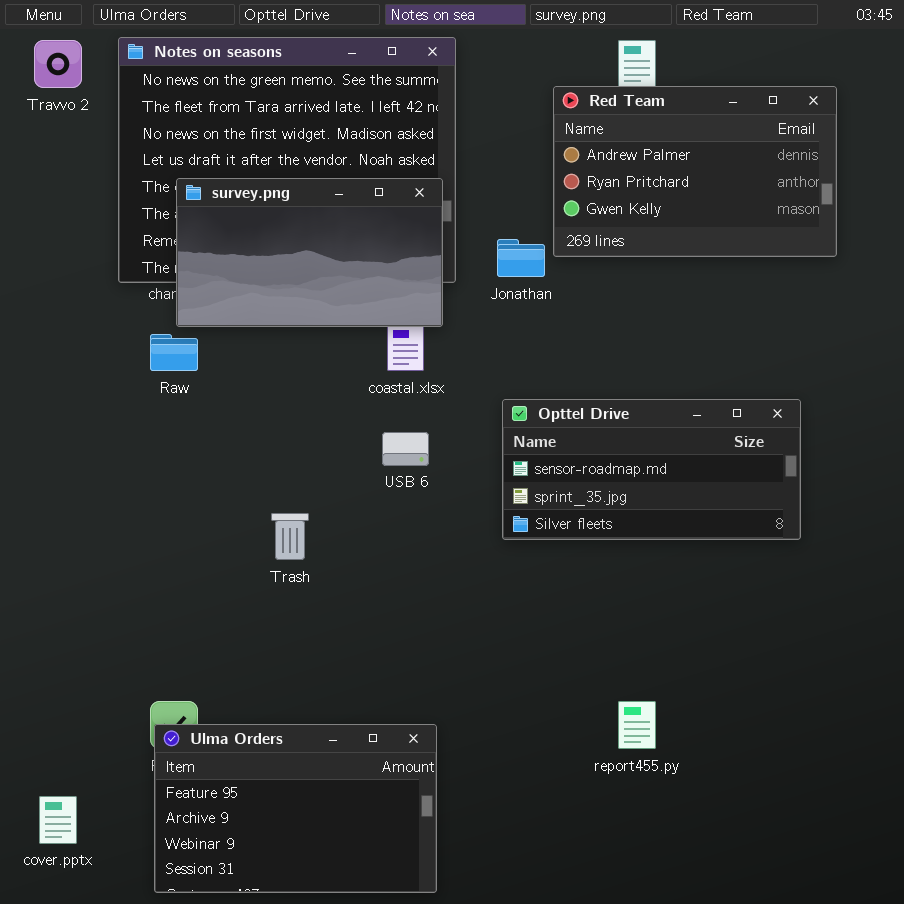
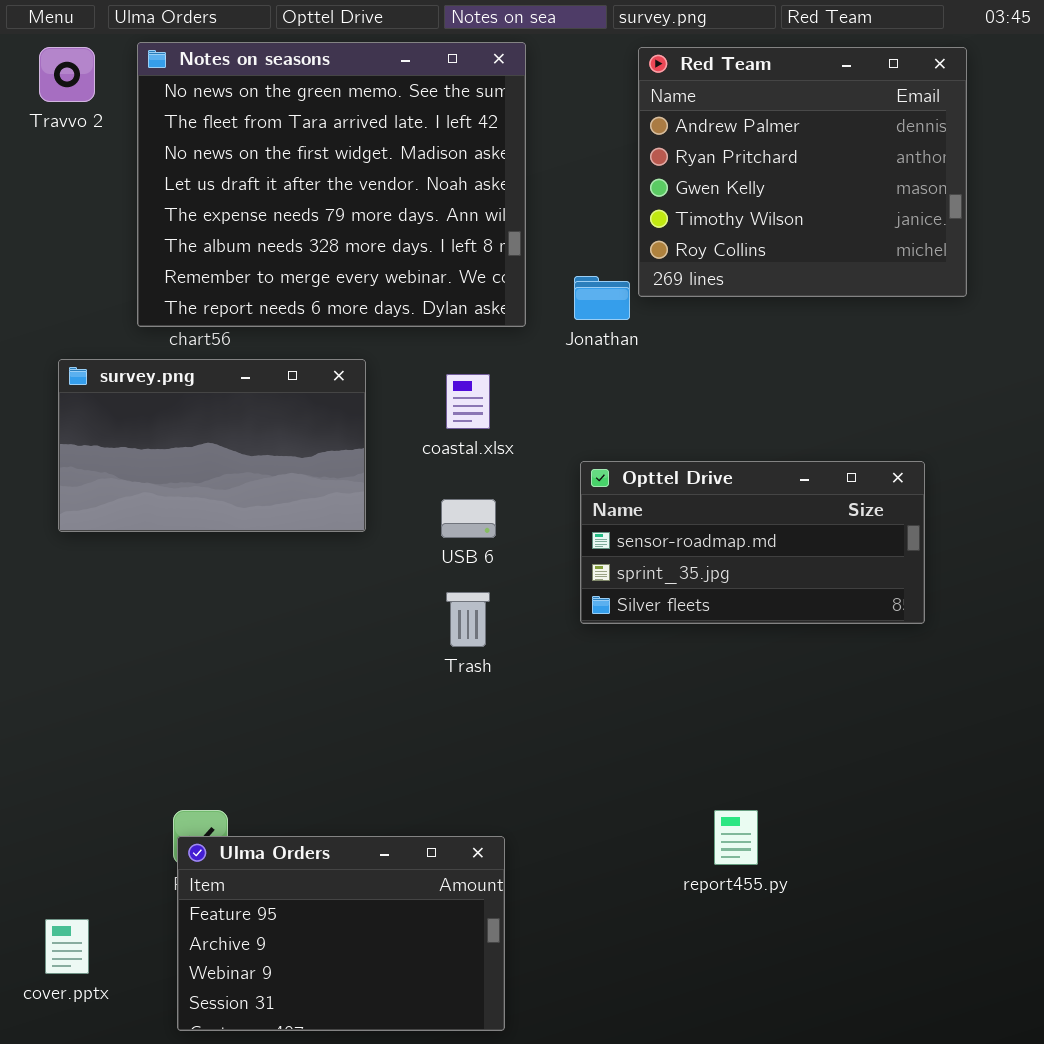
Red Team: [553,86,837,257] -> [638,47,967,297], resized
survey.png: [176,178,443,327] -> [58,359,366,532], moved
Trash: [271,513,309,560] -> [446,592,490,647], moved

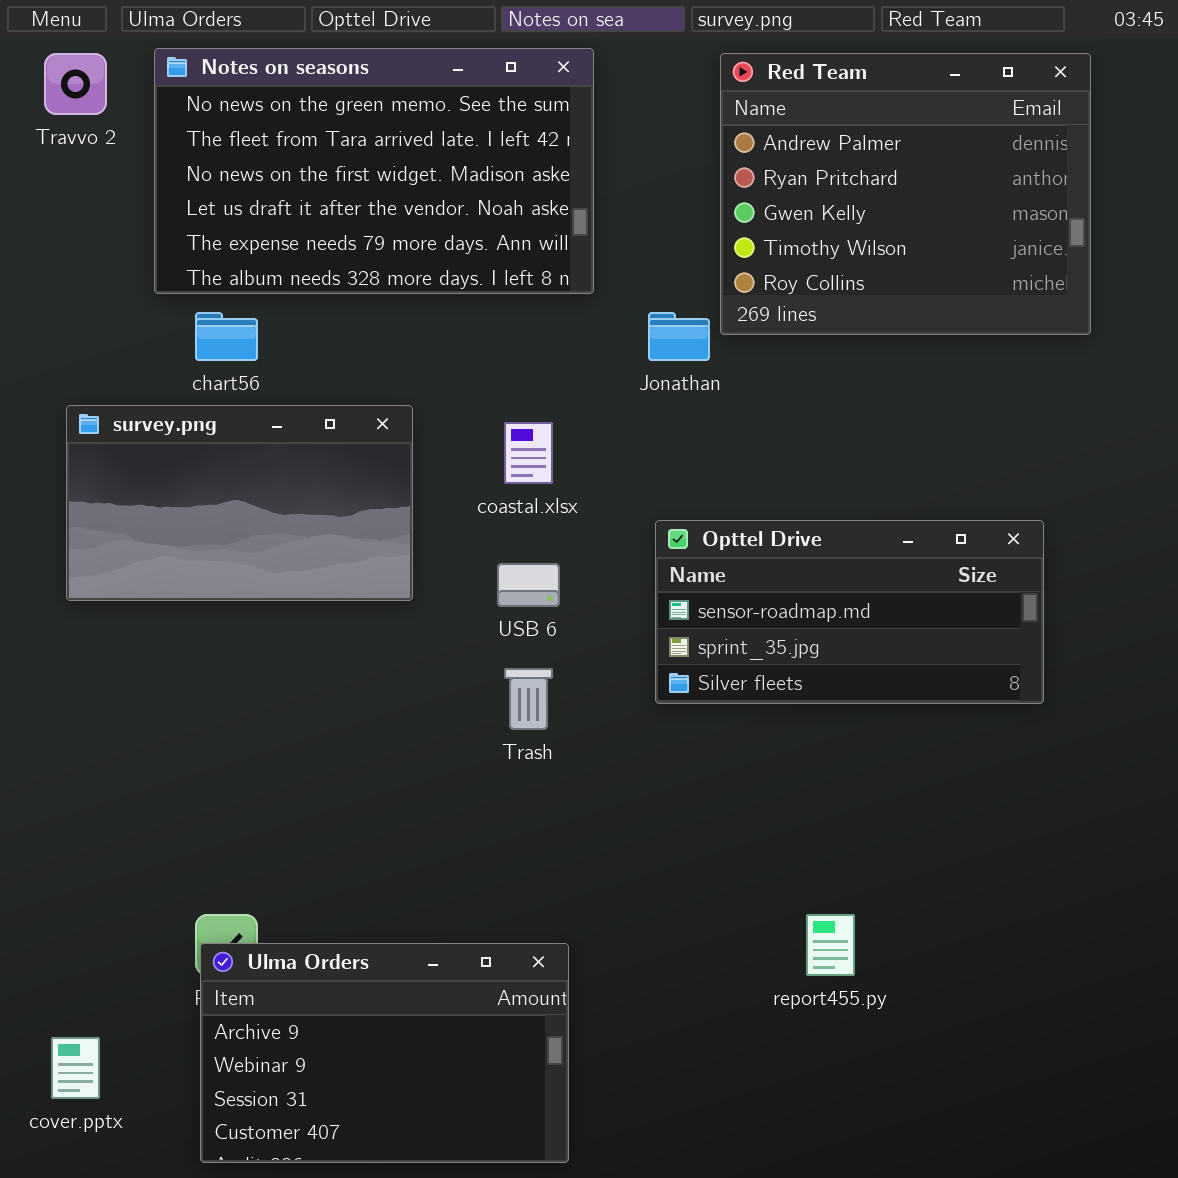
Notes on seasons: [137,42,526,327] -> [154,48,594,294], resized
Ulma Orders: [177,836,505,1031] -> [200,943,569,1163], scrolled down 1 row

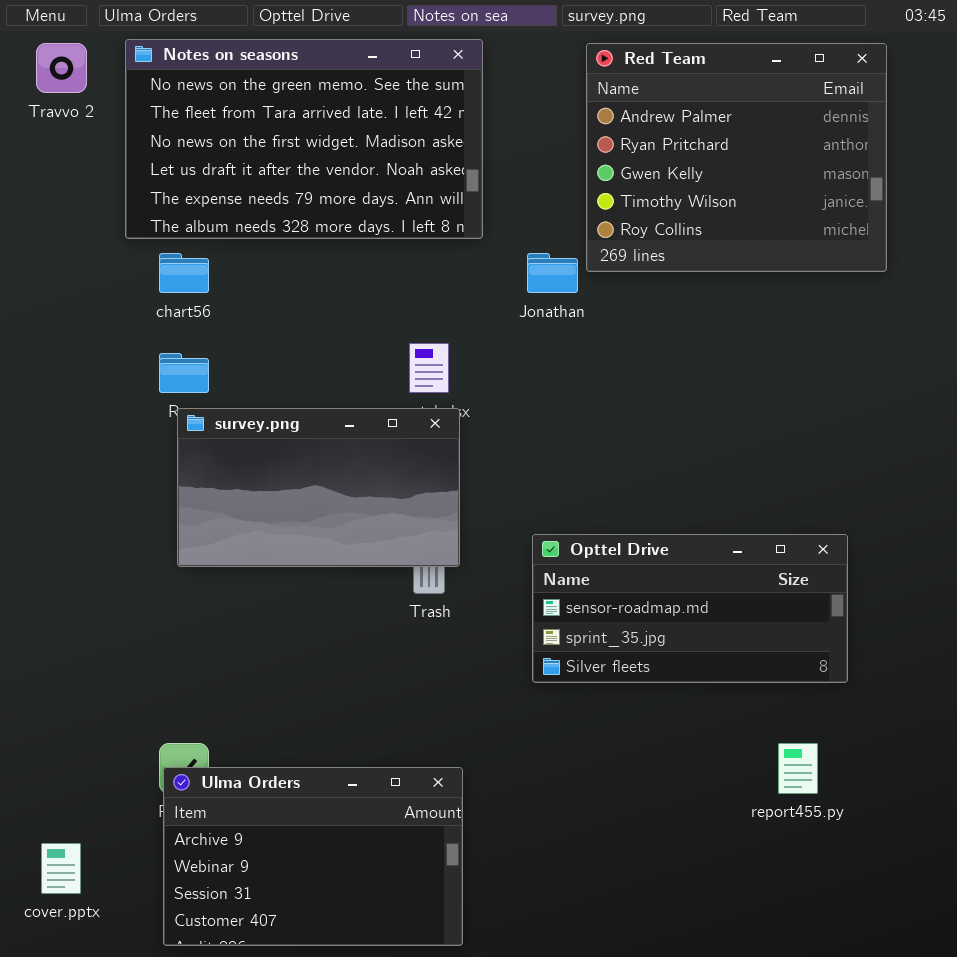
survey.png: [66,405,413,601] -> [177,408,460,567], moved
Opttel Drive: [655,520,1044,704] -> [532,534,848,683], moved
report455.py: [806,914,855,976] -> [778,743,818,794], moved

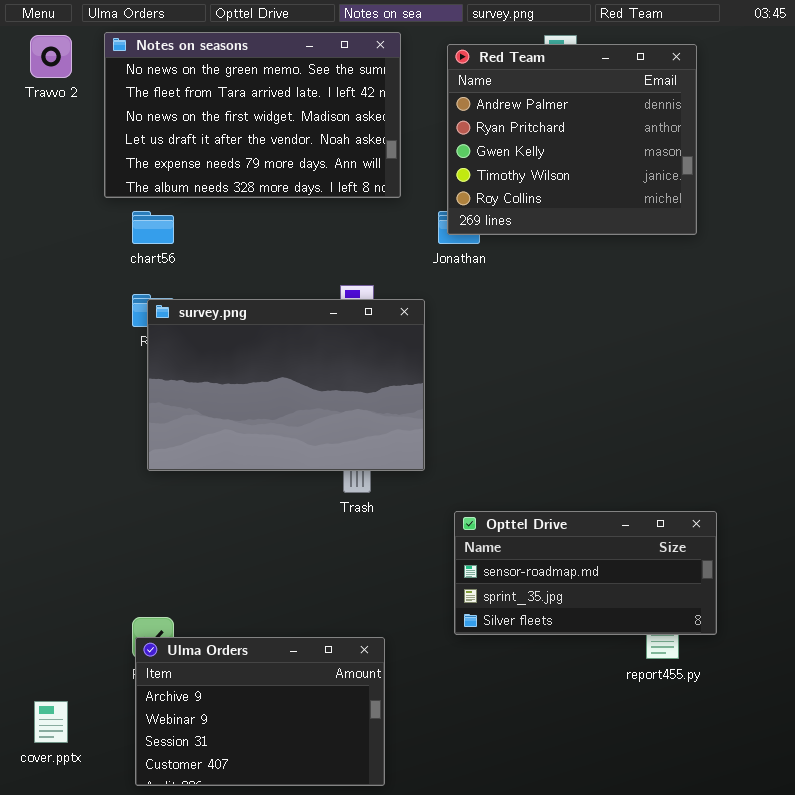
Red Team: [586,43,887,272] -> [447,44,697,235], moved
survey.png: [177,408,460,567] -> [147,299,425,471], resized
Opttel Drive: [532,534,848,683] -> [454,511,717,635], moved

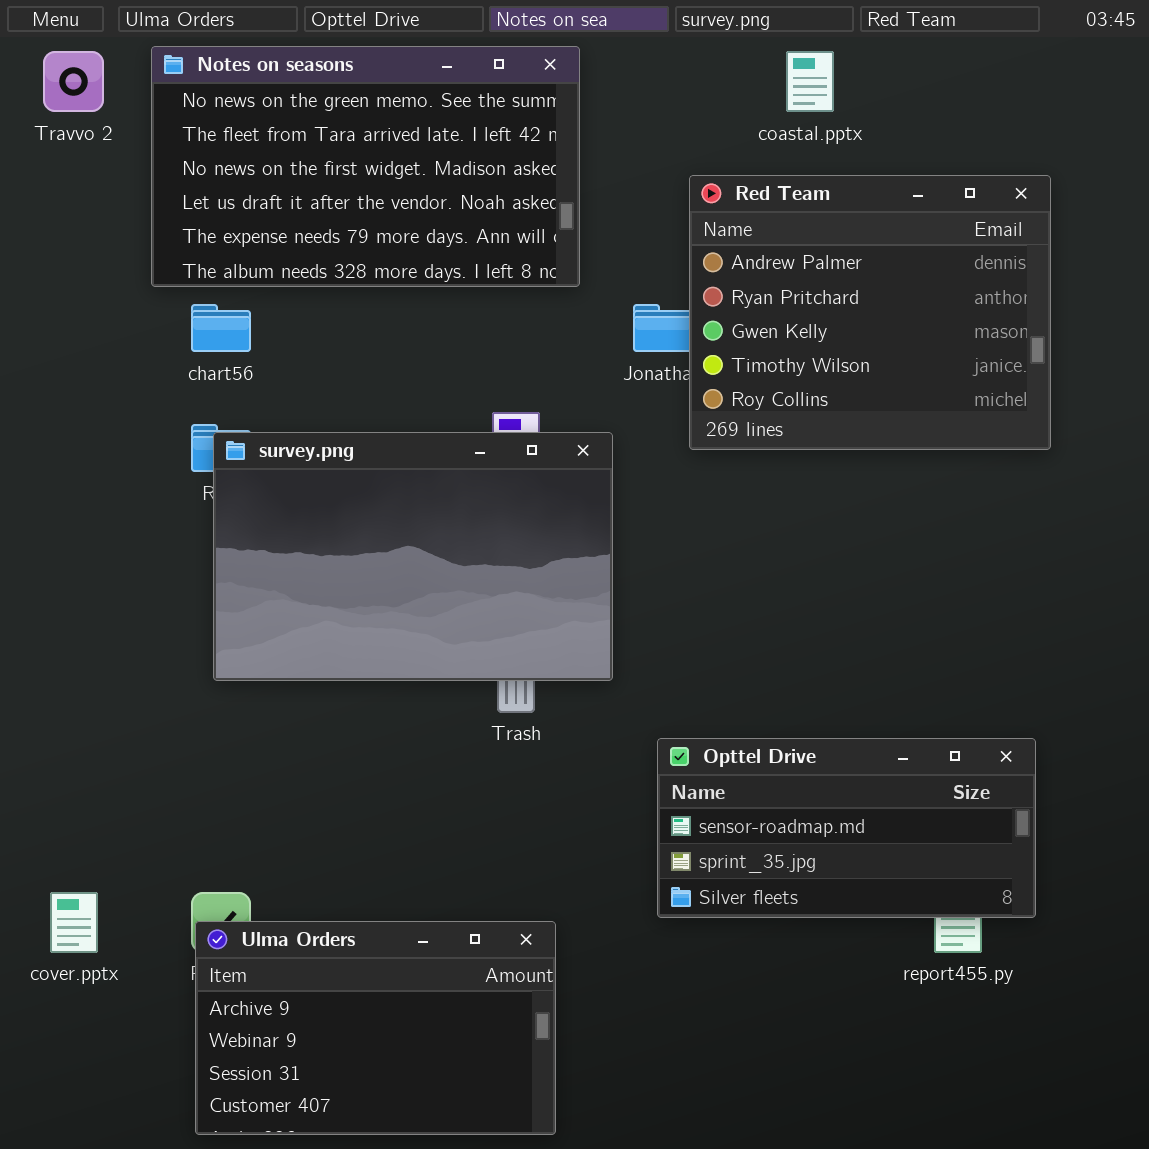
Red Team: [447,44,697,235] -> [689,175,1051,450], moved
cover.pptx: [34,701,68,743] -> [50,892,98,953], moved

